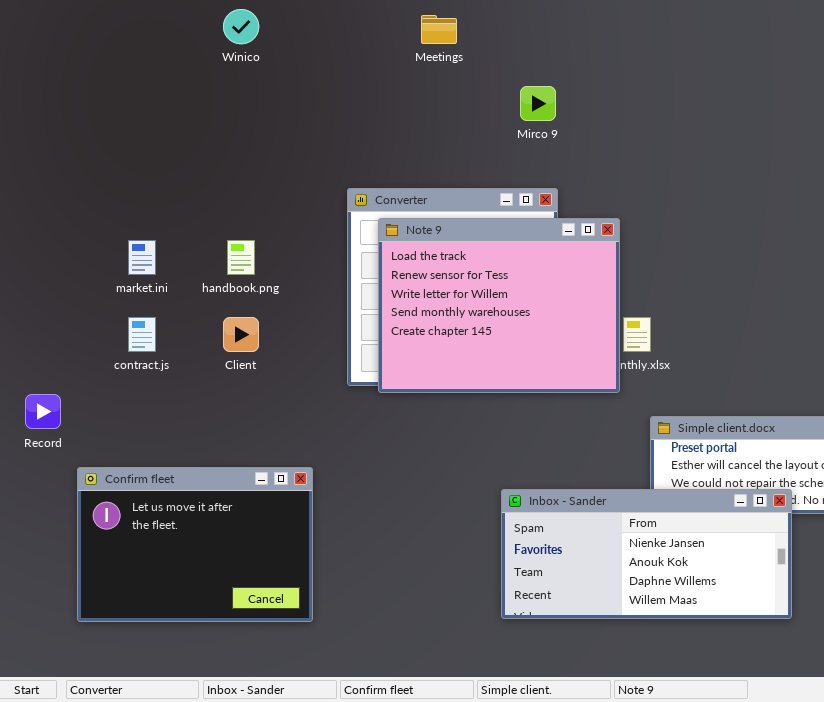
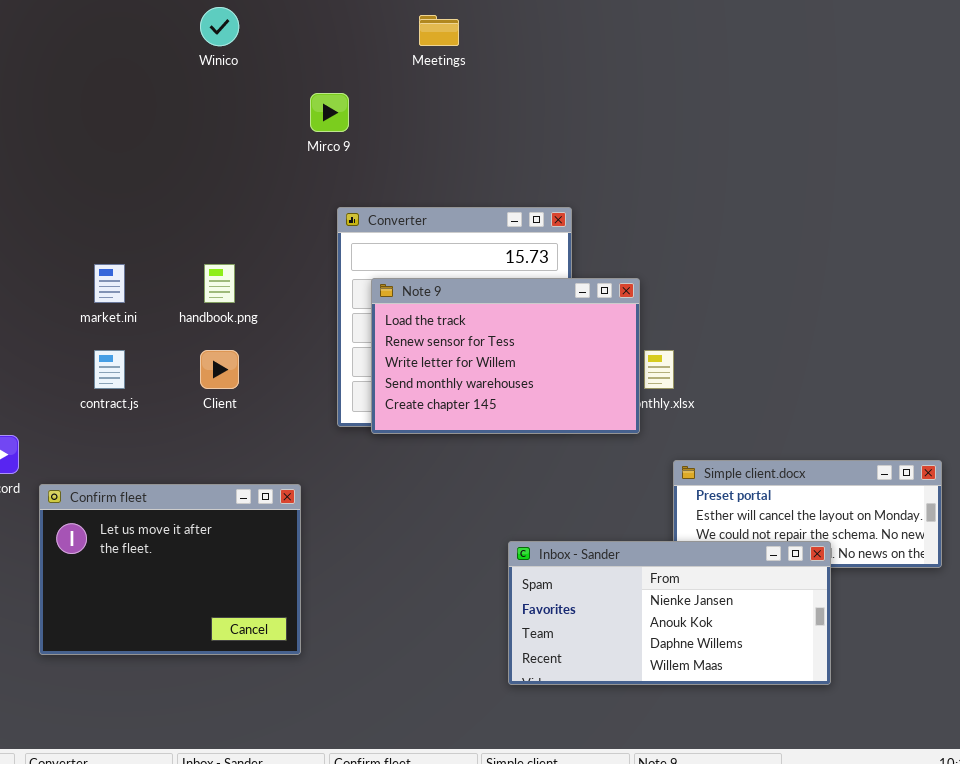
Mirco 9: [520,86,556,121] -> [310,93,349,132], moved
Note 9: [378,218,620,393] -> [371,278,640,434], resized
Confirm fleet: [77,467,313,622] -> [39,484,301,655], moved

